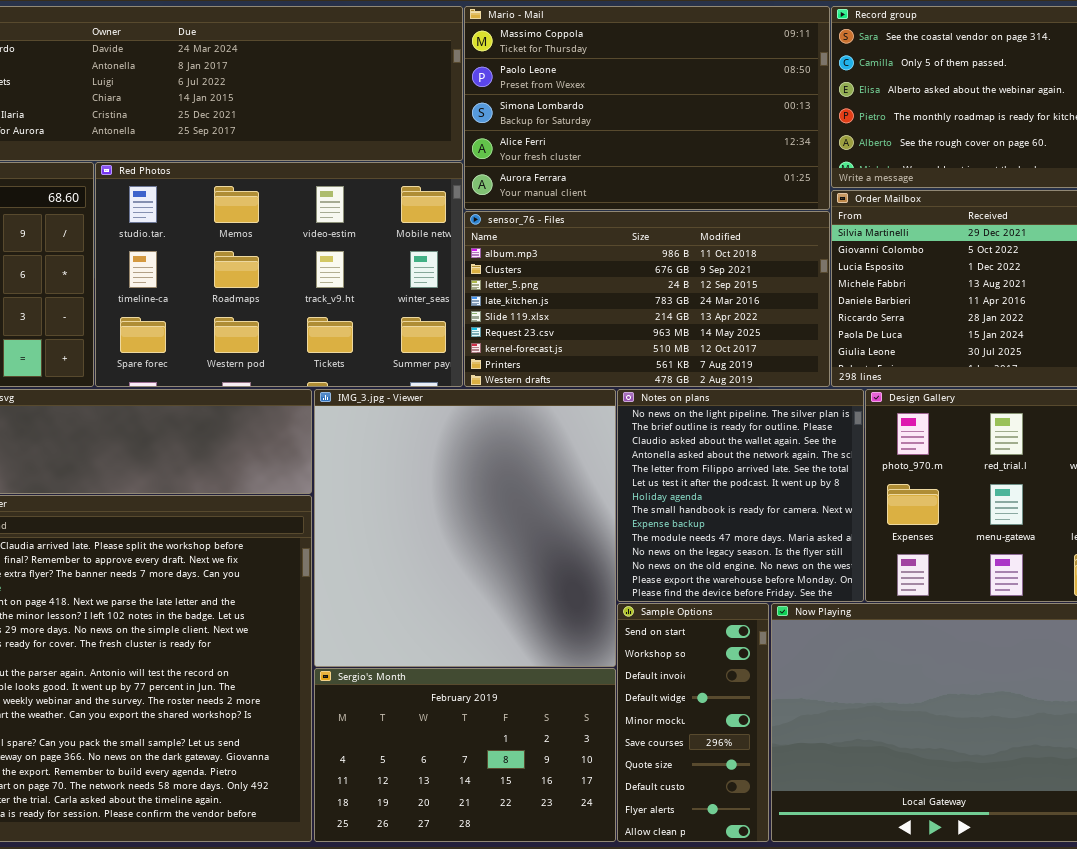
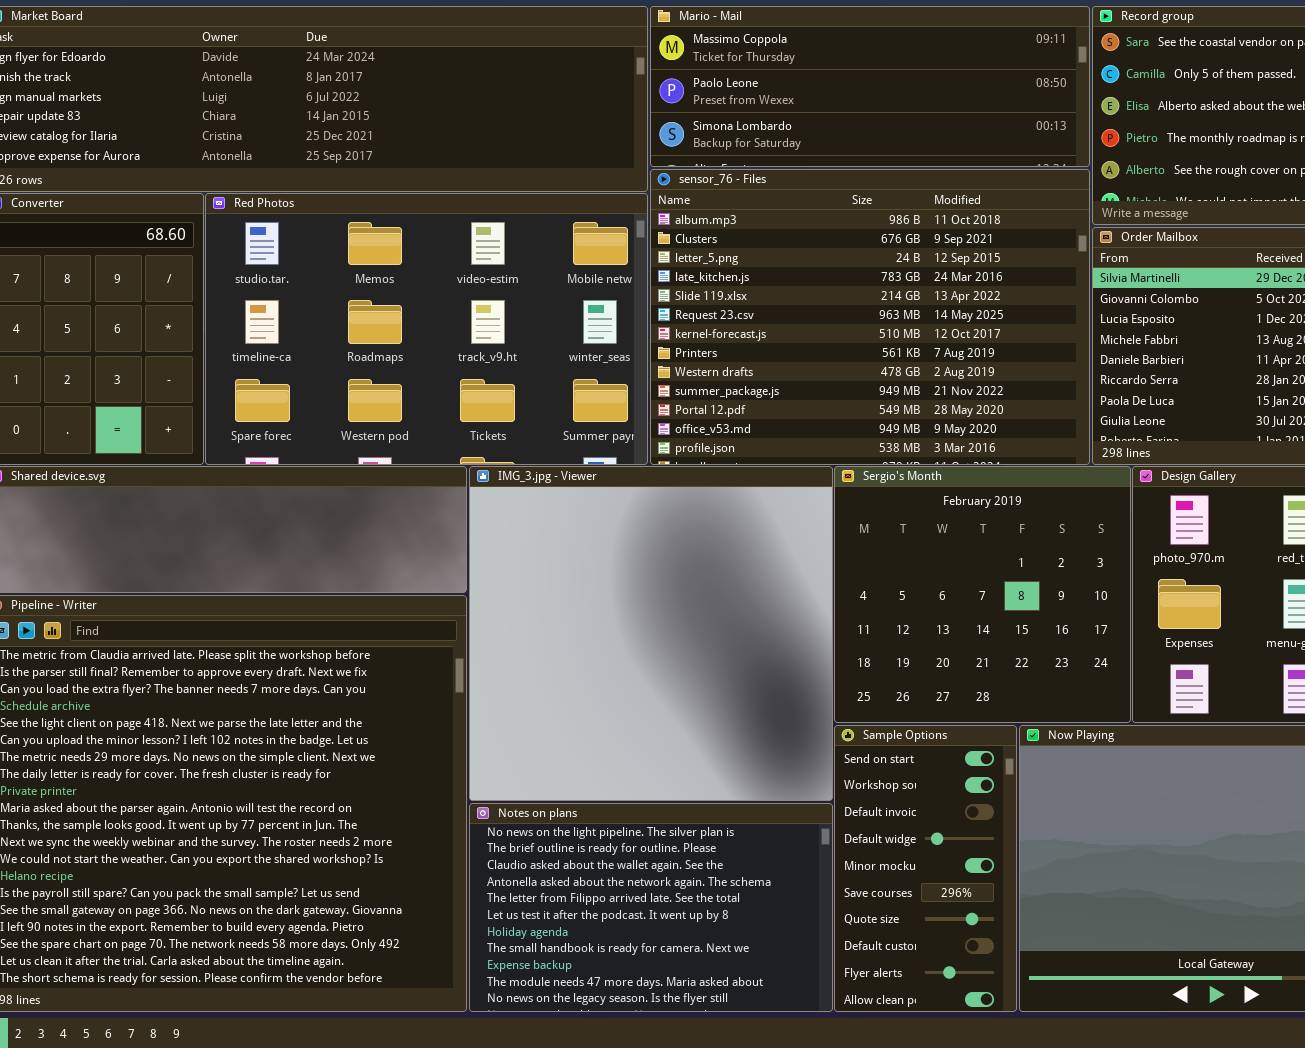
Mario - Mail: [464,6,830,210] -> [650,6,1090,167], resized
sensor_76 - Files: [464,211,830,387] -> [650,169,1090,465], resized
Notes on plans: [617,389,864,602] -> [469,803,833,1012], moved, resized
Sergio's Month: [314,668,616,842] -> [834,466,1131,723], moved, resized

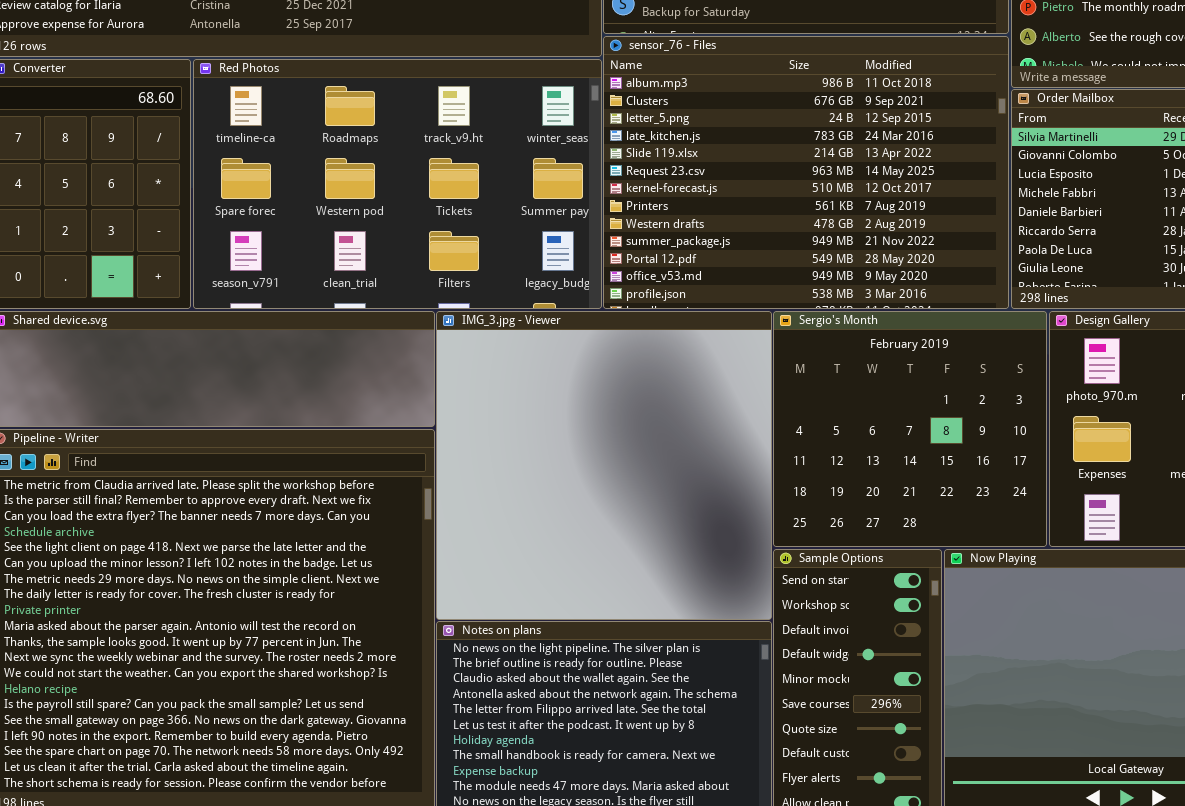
Red Photos: [205,193,648,465] -> [193,59,602,309], scrolled down 1 row

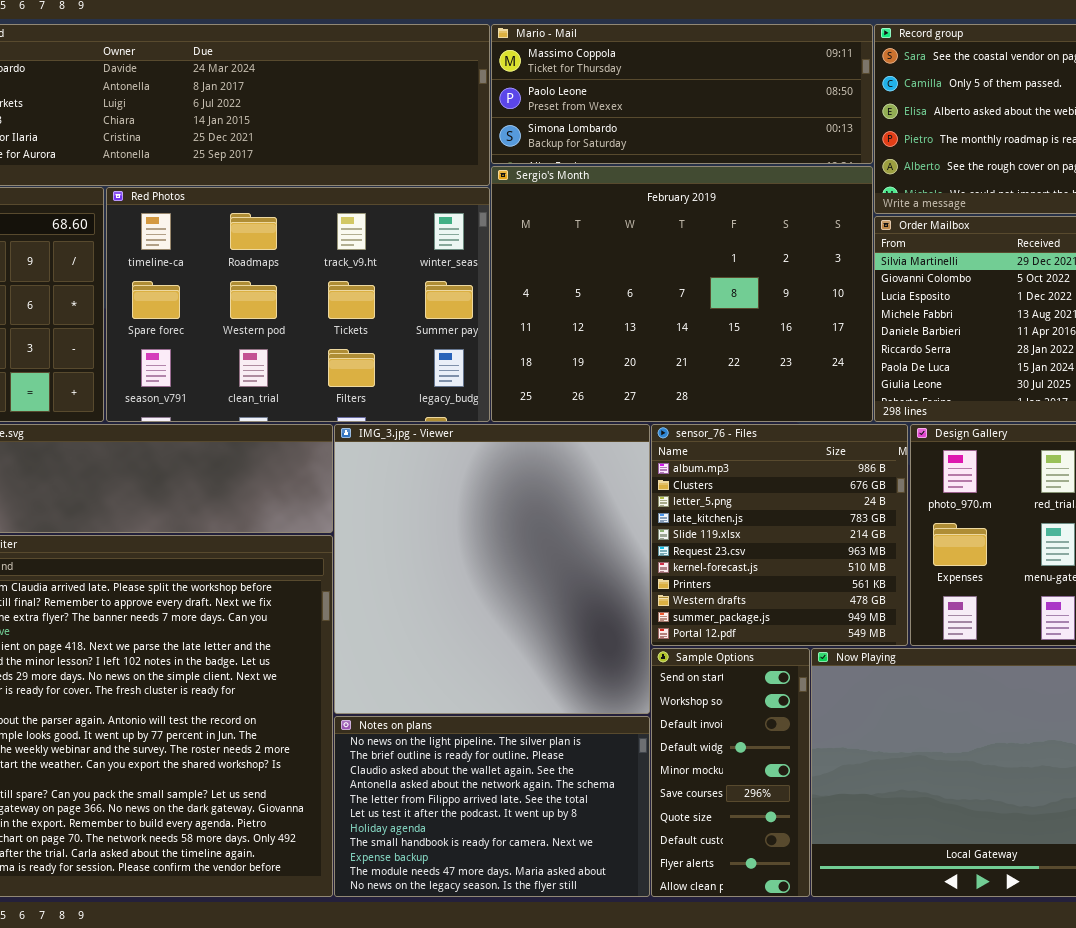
sensor_76 - Files: [603,36,1009,309] -> [651,424,908,646], moved, resized
Sergio's Month: [773,311,1047,547] -> [491,166,873,422], moved, resized

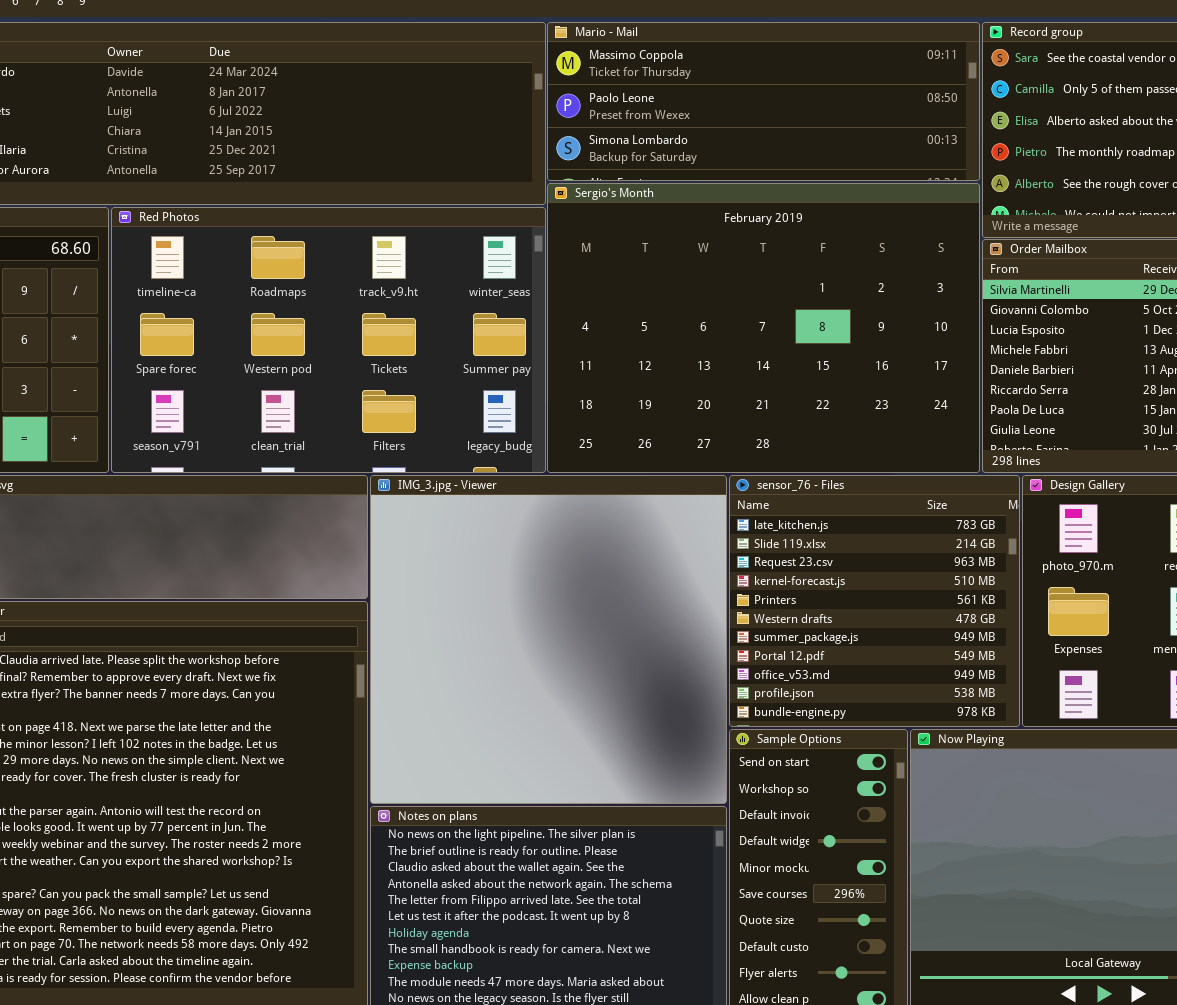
sensor_76 - Files: [651,424,908,646] -> [729,475,1020,727], scrolled down 3 rows

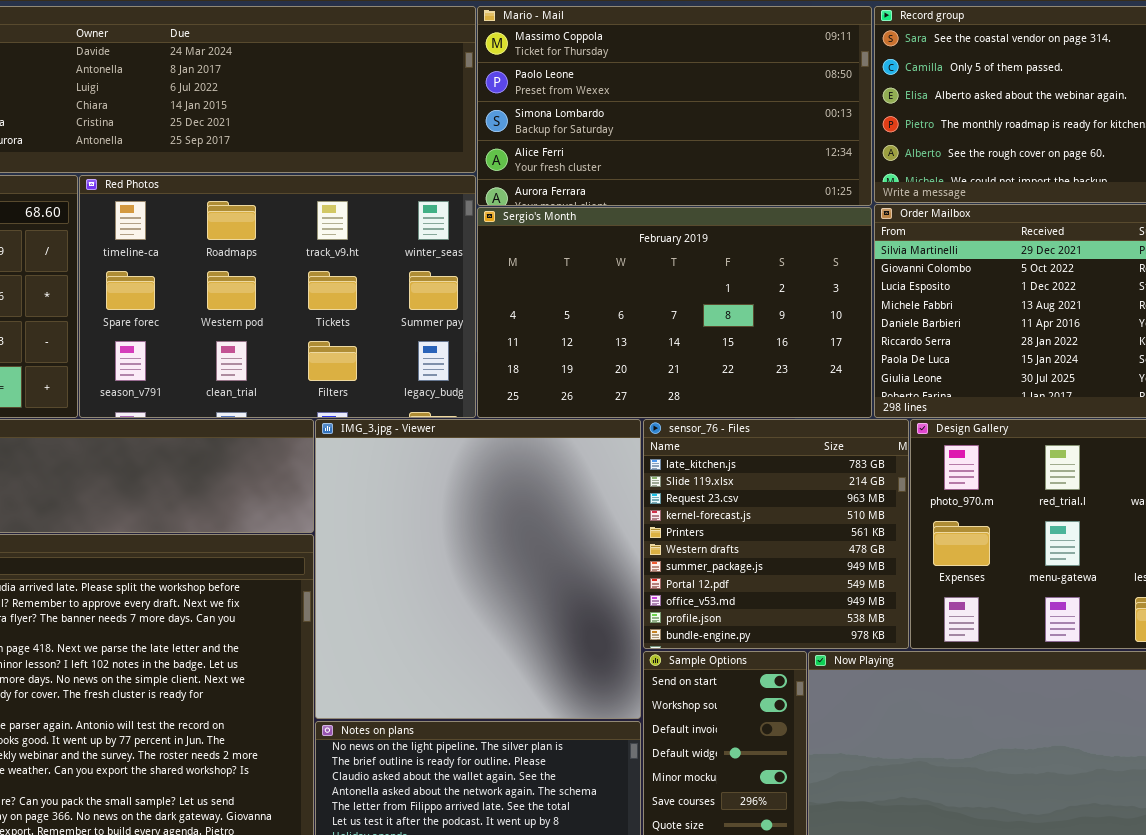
Mario - Mail: [547,22,980,181] -> [477,6,872,206], resized
Sergio's Month: [547,183,980,473] -> [477,207,872,418], resized

